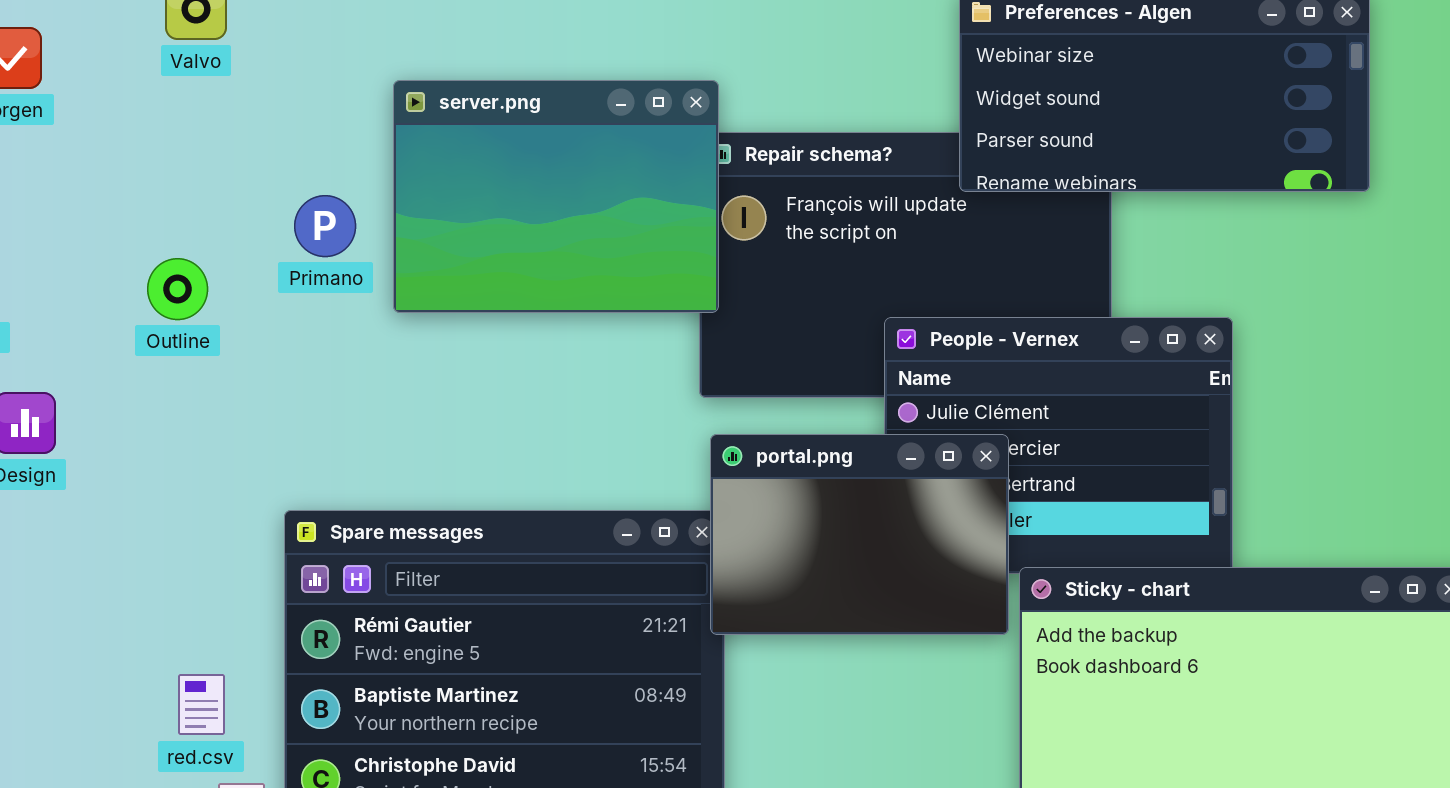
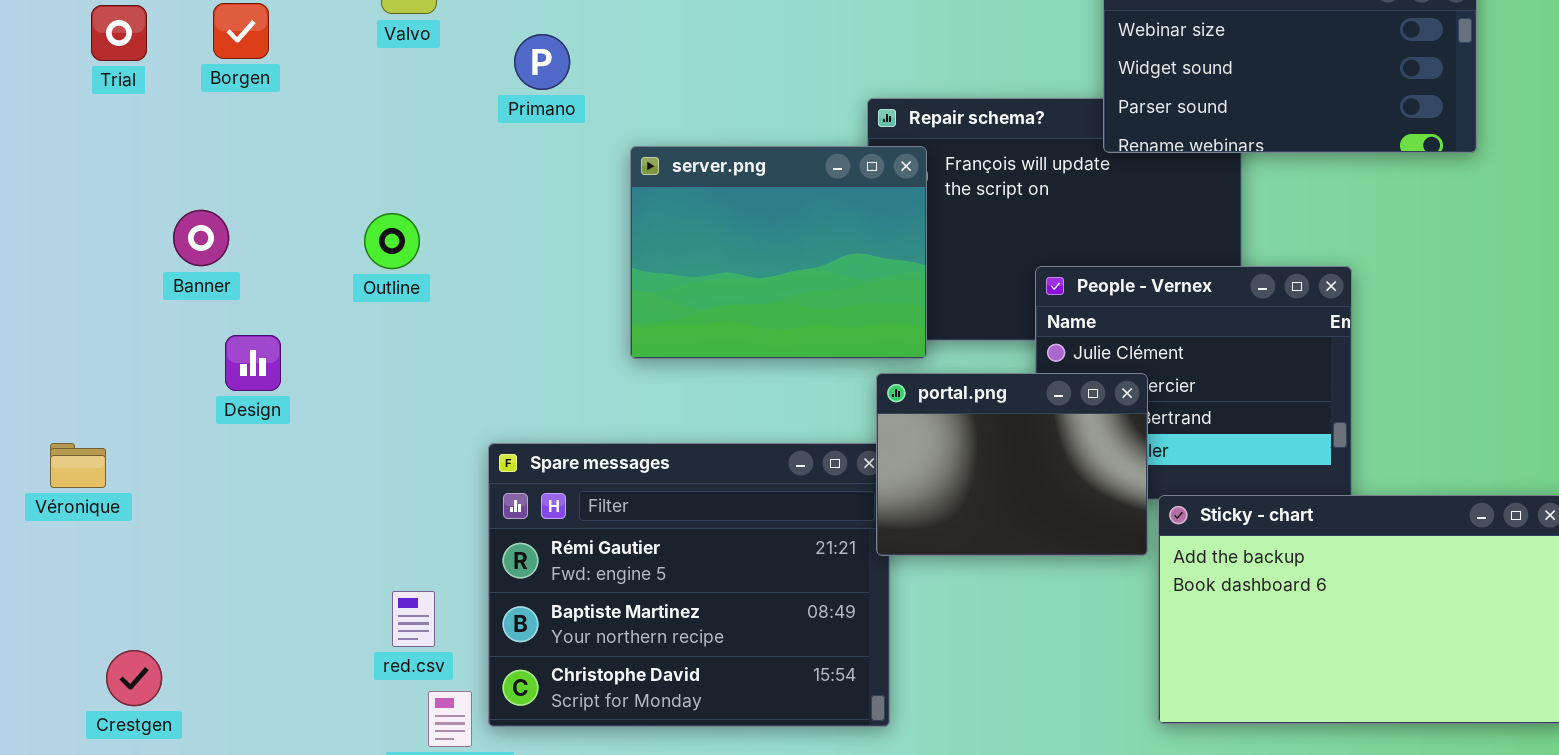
server.png: [393,80,719,313] -> [630,146,927,359], moved
Primano: [294,195,356,257] -> [514,34,570,90], moved

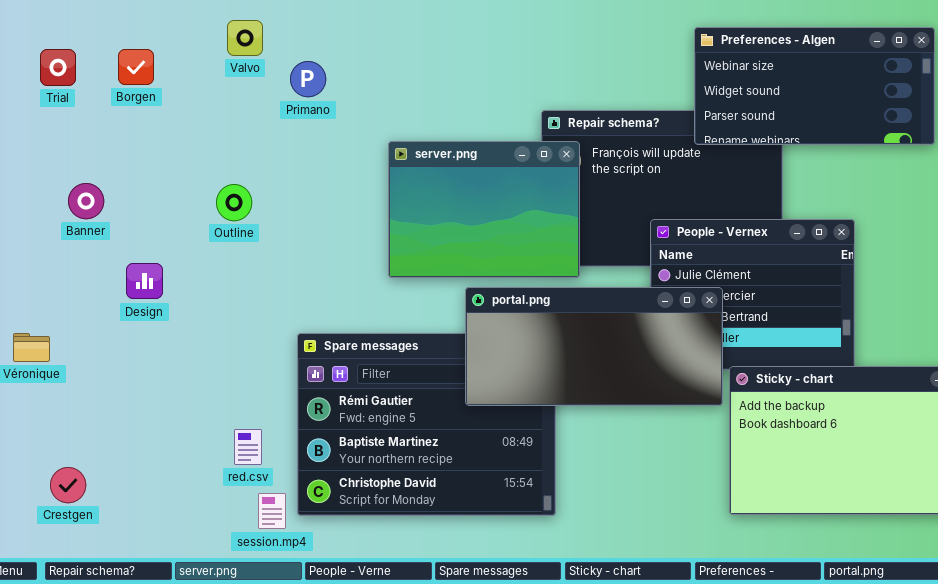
Primano: [514,34,570,90] -> [290,61,326,97], moved
Banner: [173,210,229,266] -> [68,183,104,219], moved
portal.png: [876,373,1148,556] -> [465,287,723,406], resized

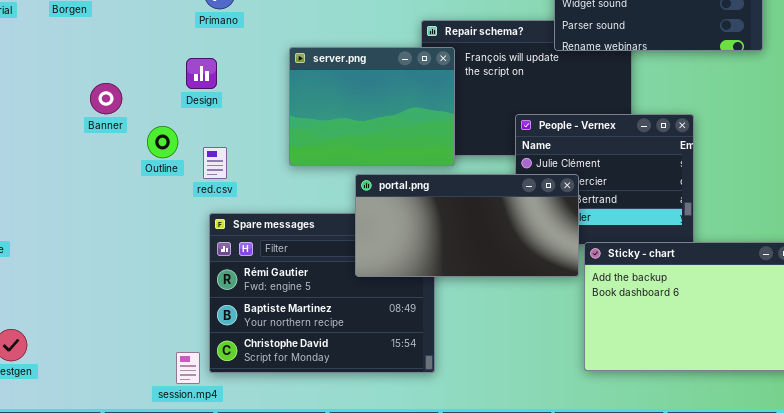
Banner: [68,183,104,219] -> [90,83,122,114], moved
Outline: [216,184,252,221] -> [147,126,178,158], moved
Design: [126,263,163,299] -> [186,58,217,89], moved
red.csv: [234,429,262,465] -> [203,147,227,179], moved

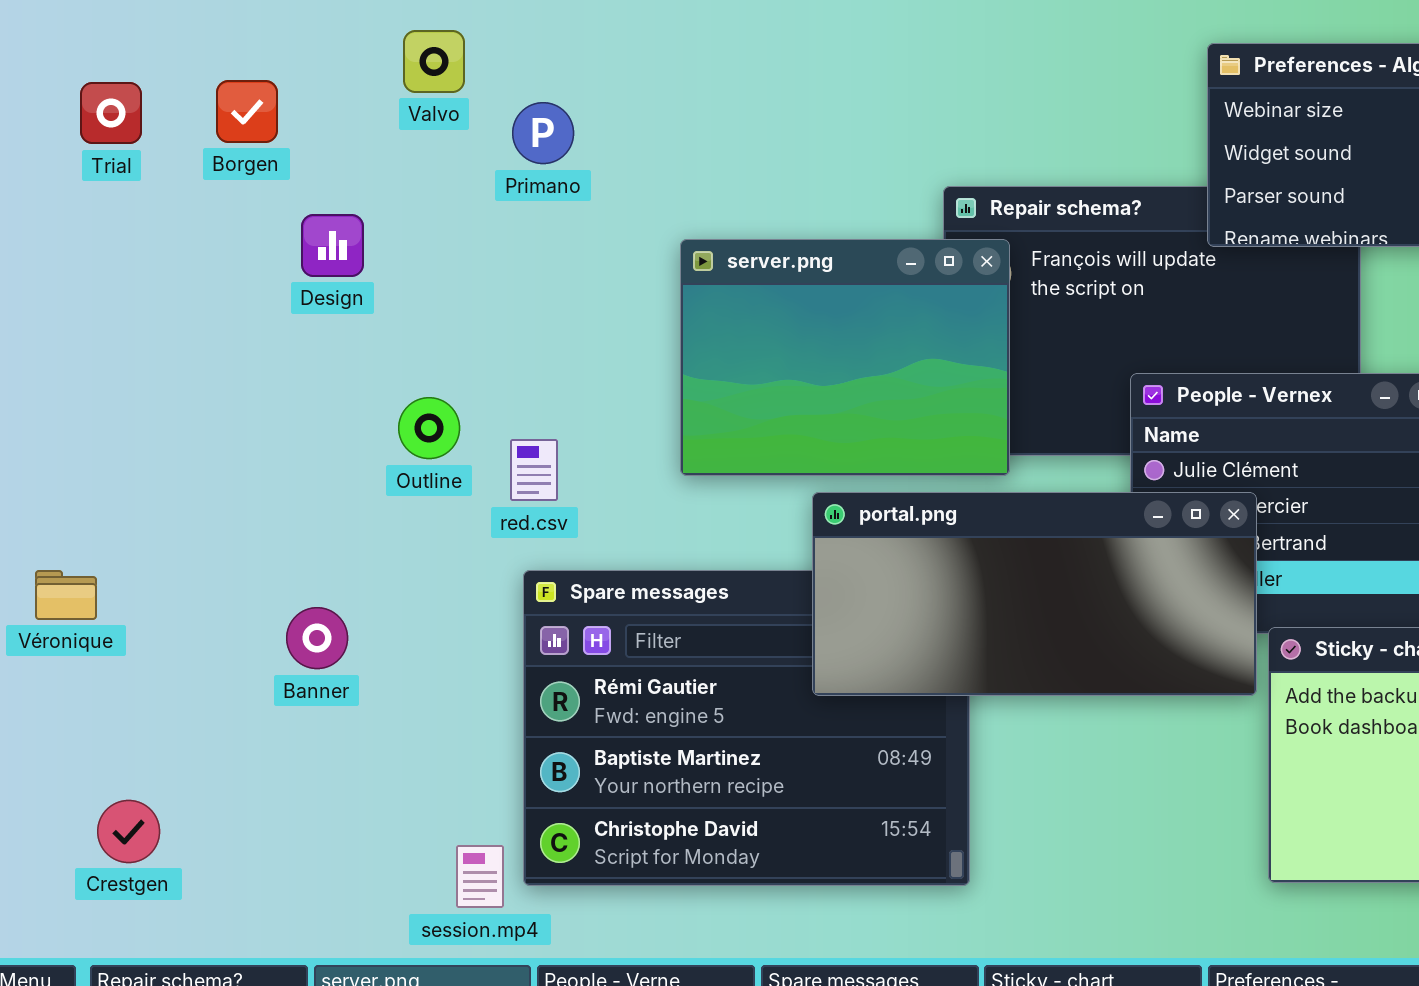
Design: [186,58,217,89] -> [301,214,364,277], moved
Banner: [90,83,122,114] -> [286,607,348,669], moved

